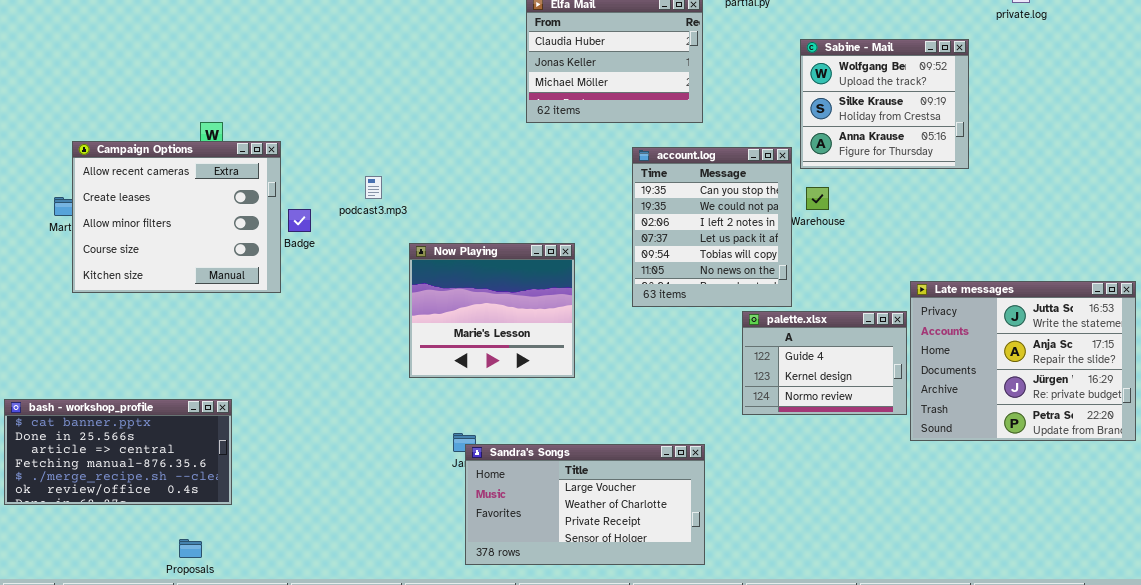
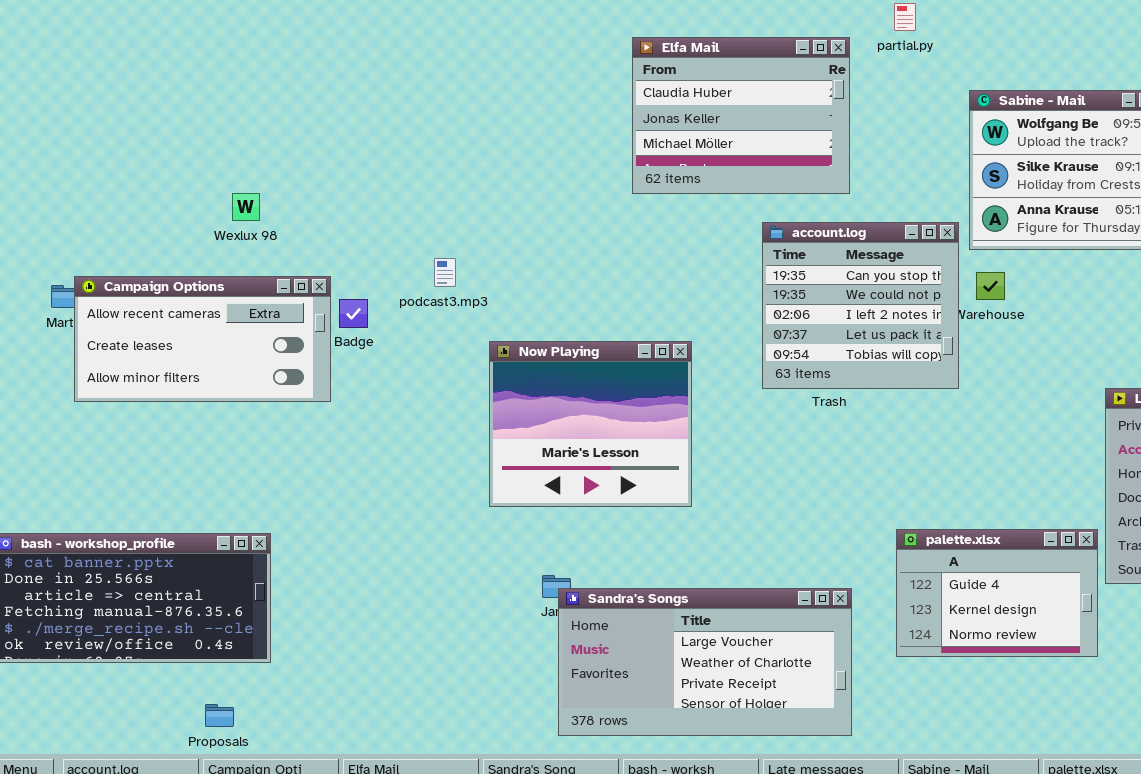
Campaign Options: [72,141,281,293] -> [74,276,331,402], resized
account.log: [632,147,792,307] -> [762,222,959,389], resized
palette.xlsx: [742,311,907,415] -> [896,529,1098,657], moved

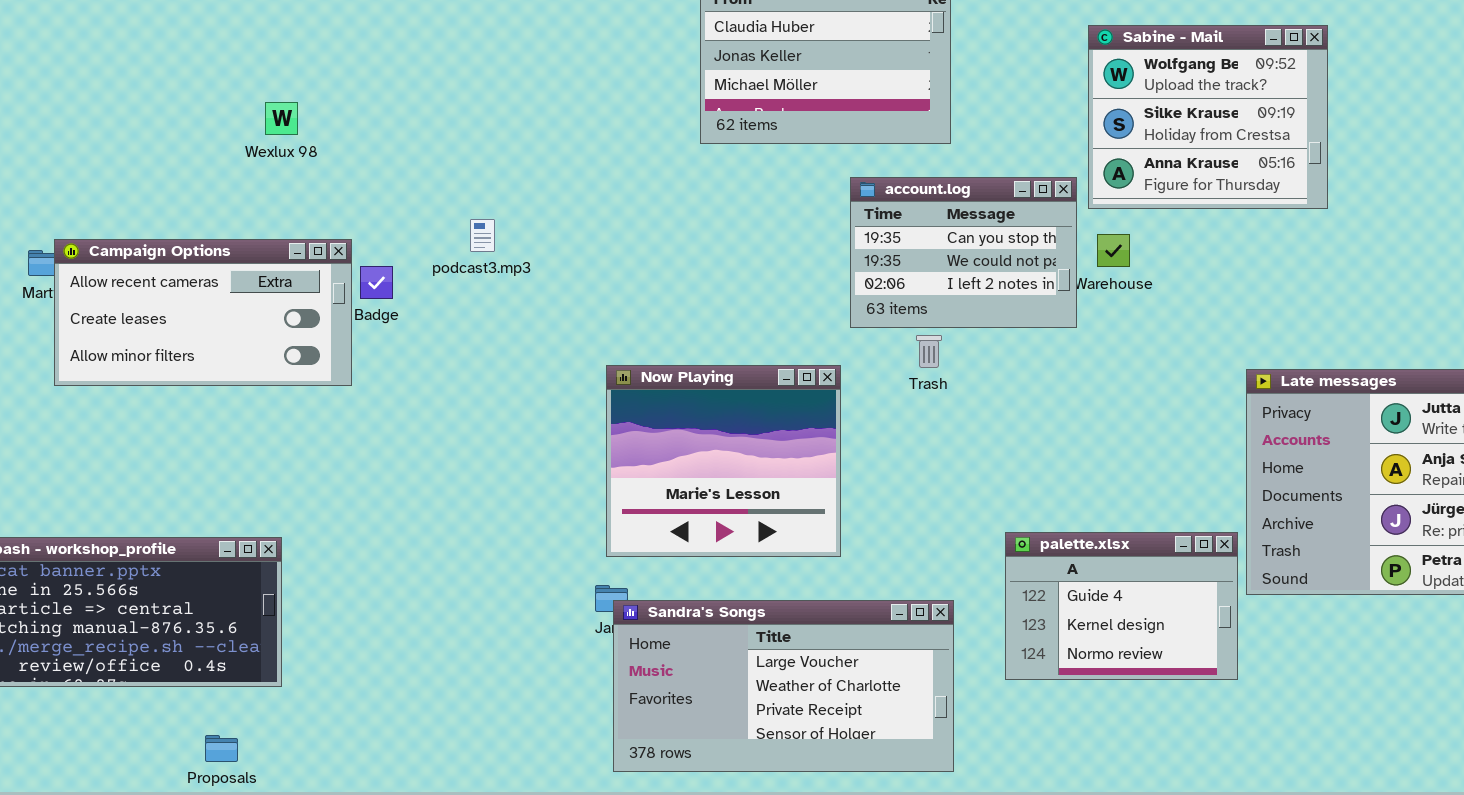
Wexlux 98: [232,193,260,221] -> [265,102,298,135], moved
account.log: [762,222,959,389] -> [850,177,1077,328], resized
Now Playing: [489,341,692,507] -> [606,365,841,557], moved

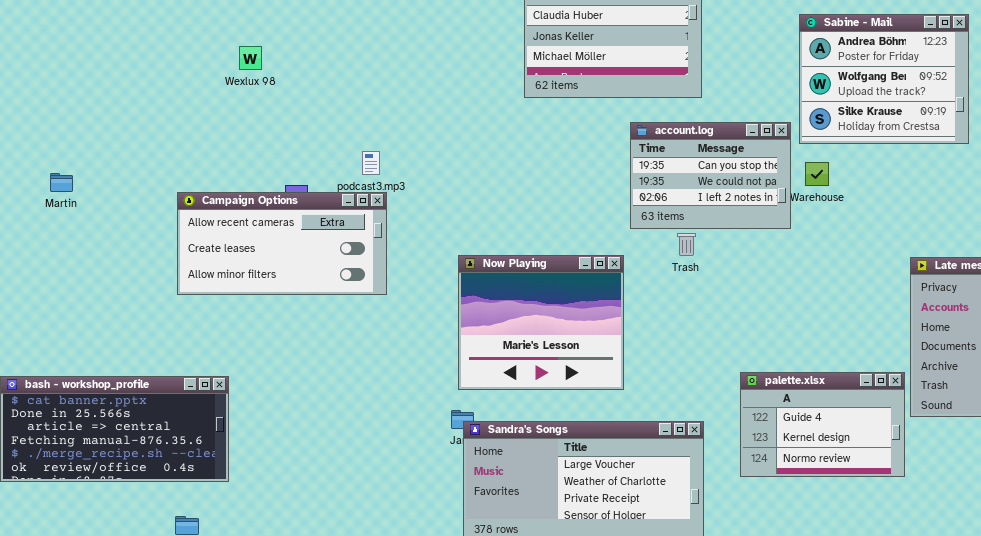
Sabine - Mail: [1088,25,1328,209] -> [799,14,969,144], scrolled up 1 row
Wexlux 98: [265,102,298,135] -> [239,46,262,70], moved
Campaign Options: [54,239,352,386] -> [177,192,387,295], moved

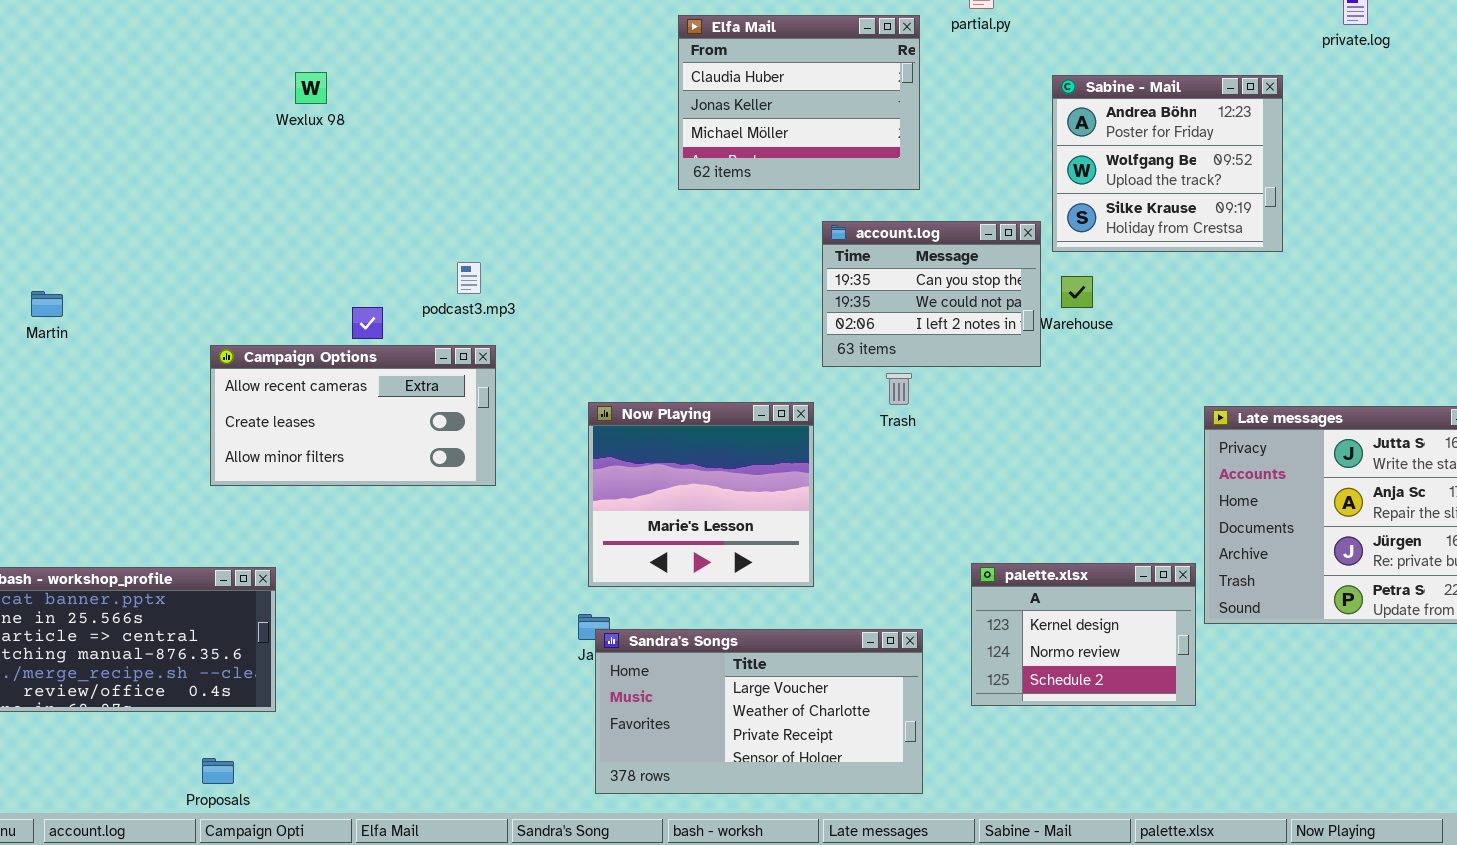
Wexlux 98: [239,46,262,70] -> [295,72,327,104], moved
Campaign Options: [177,192,387,295] -> [210,345,496,486], moved
palette.xlsx: [740,372,905,477] -> [971,563,1196,706], scrolled down 1 row

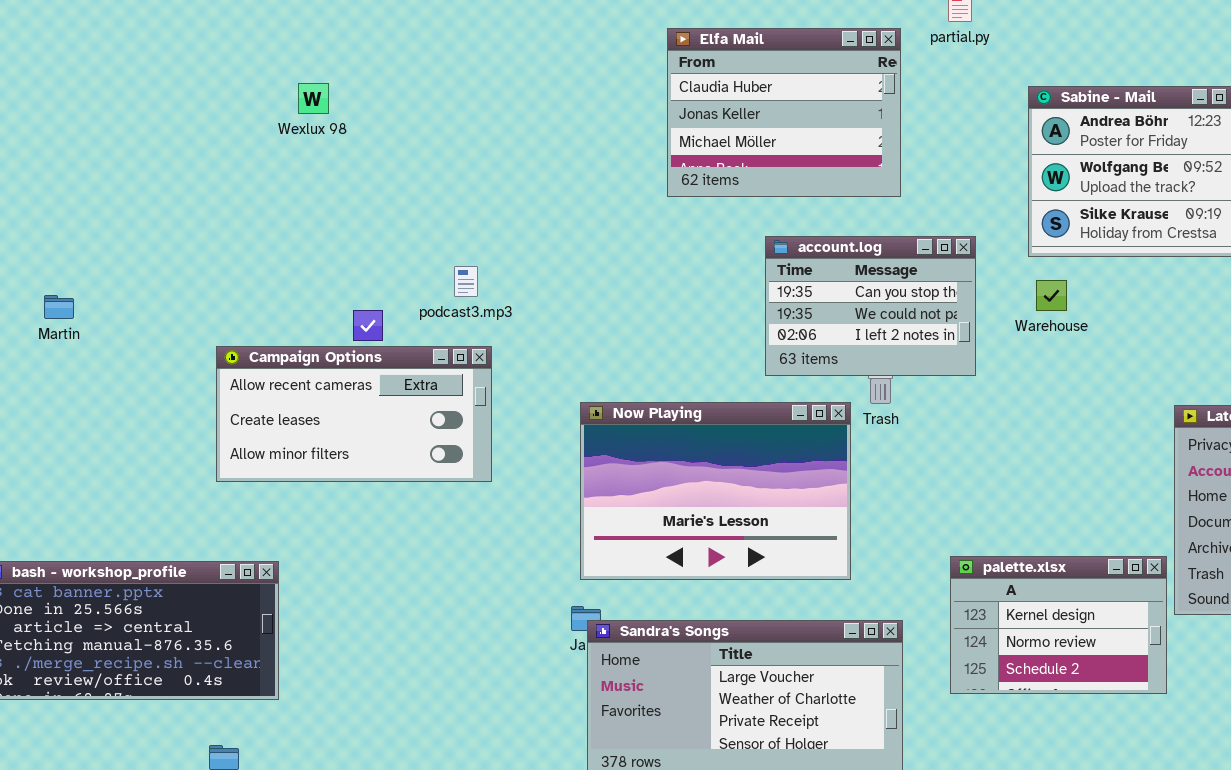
account.log: [822,221,1041,367] -> [765,236,976,376], moved
Now Playing: [588,402,814,587] -> [580,402,851,580], resized

